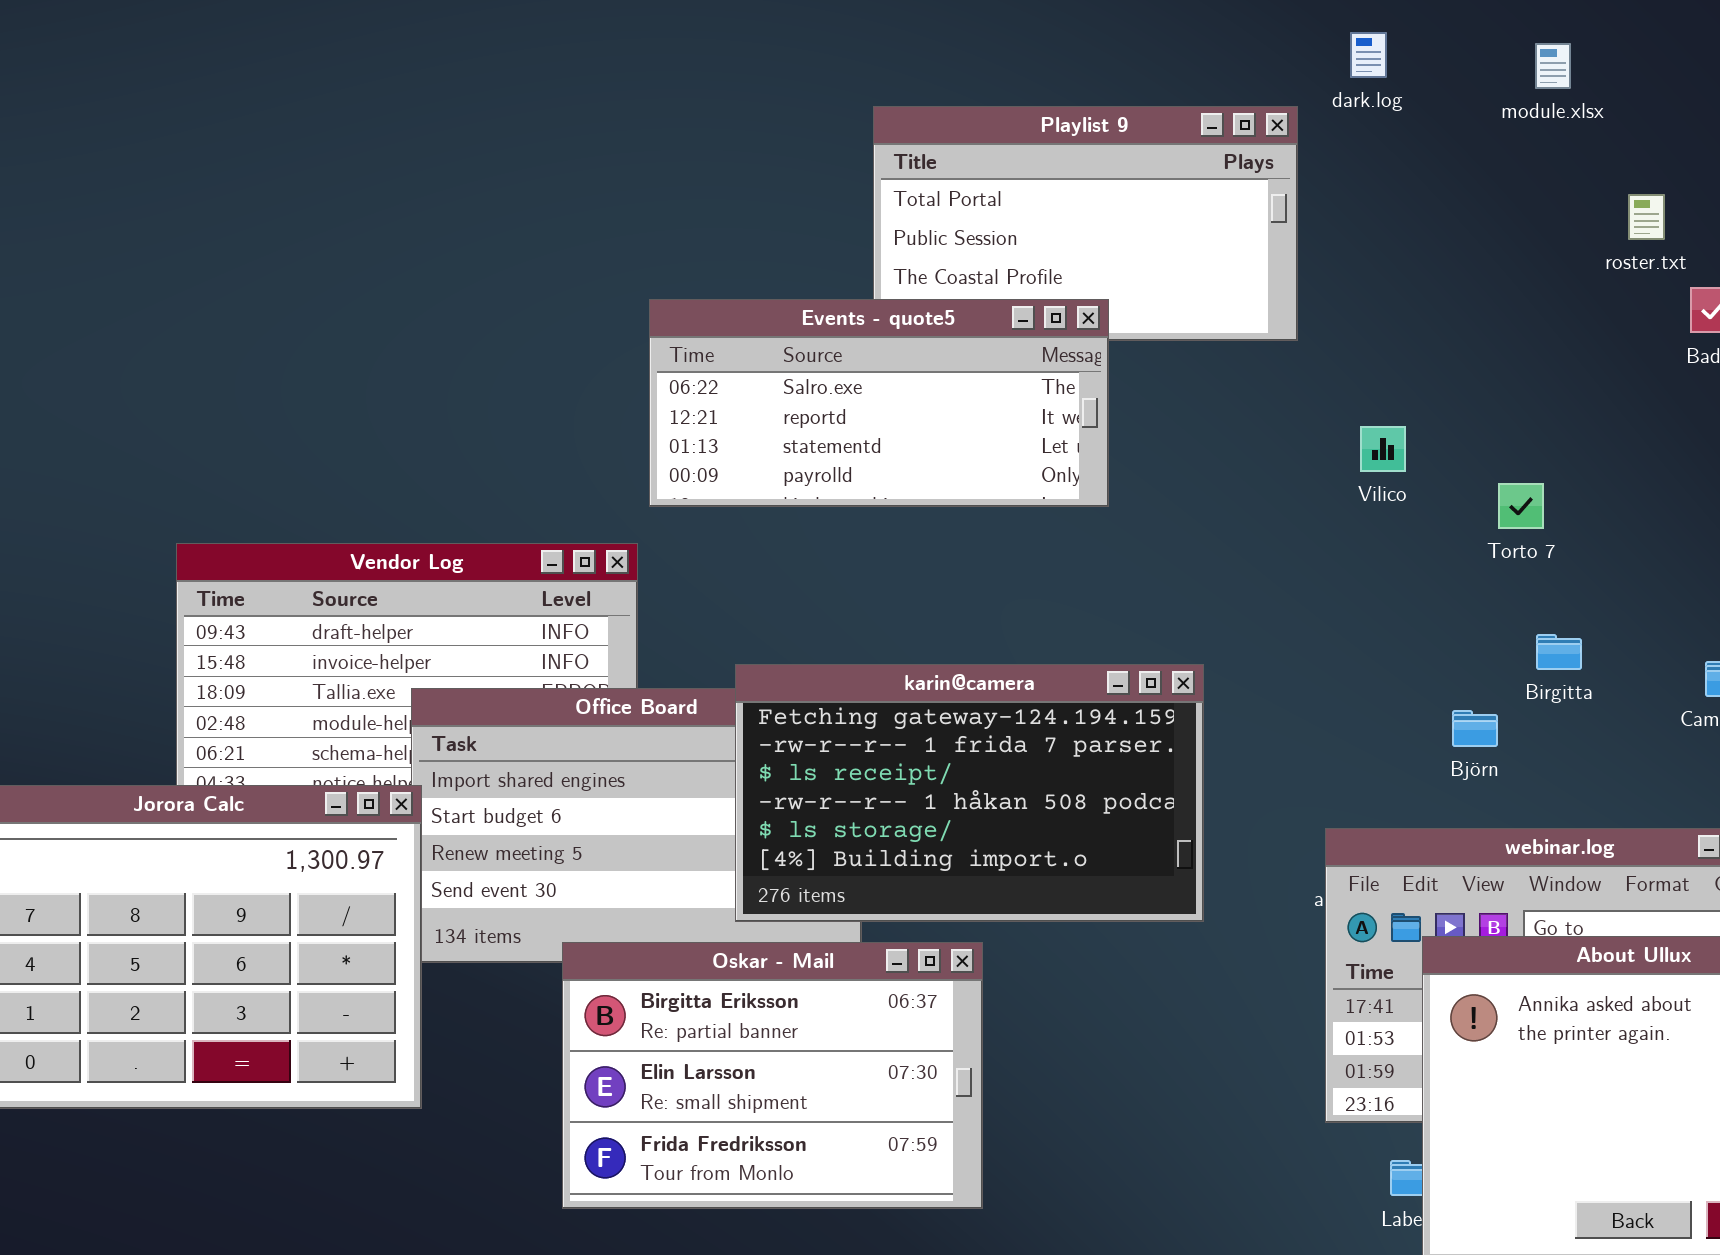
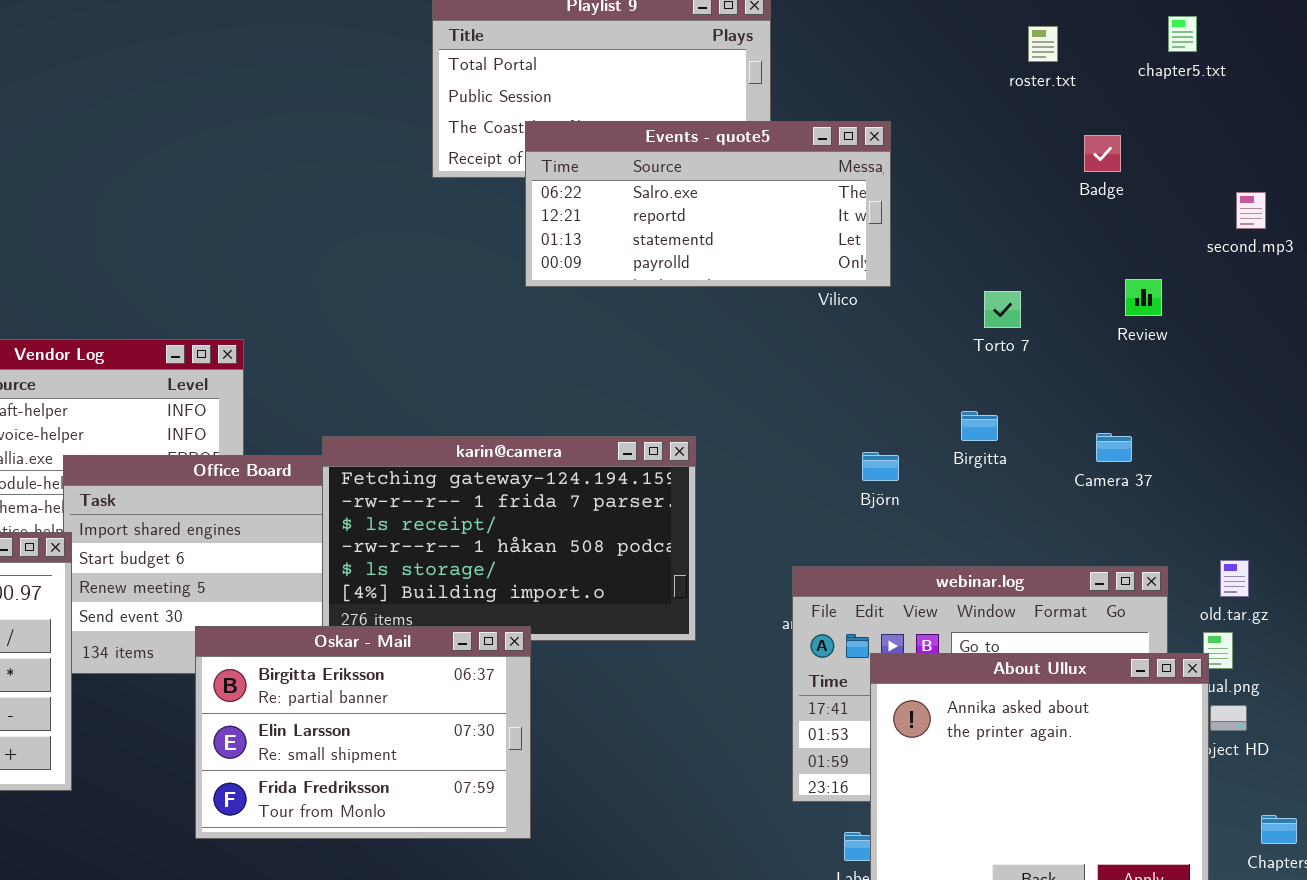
roster.txt: [1628,194,1665,240] -> [1028,26,1058,62], moved
Events - quote5: [649,299,1109,507] -> [525,121,891,287], moved
Torto 7: [1498,483,1544,529] -> [984,291,1021,328], moved
Björn: [1452,710,1498,747] -> [862,452,899,481], moved
Oskar - Mail: [562,942,983,1209] -> [195,626,531,839], moved

